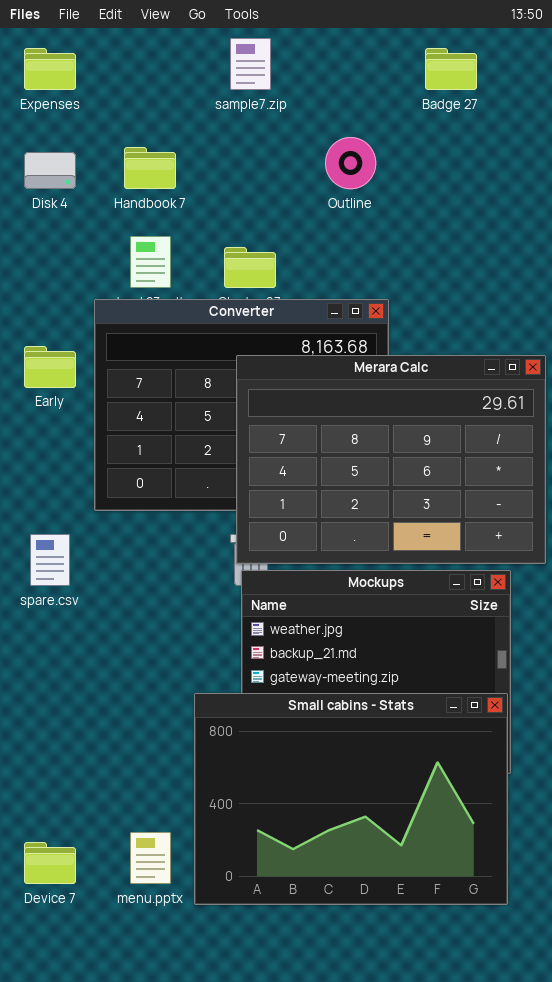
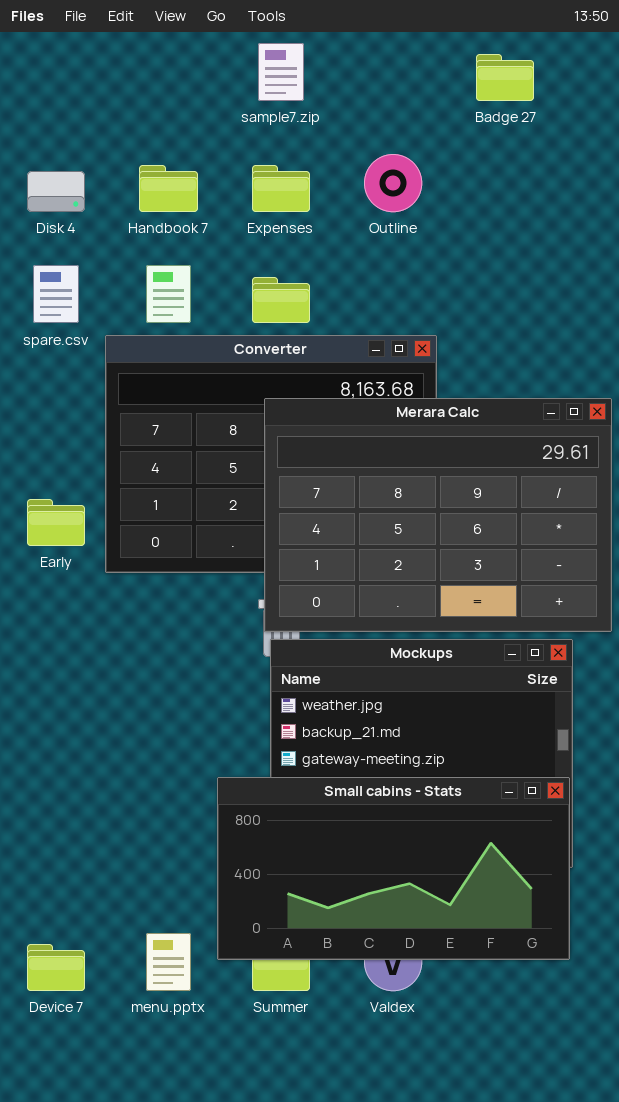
Expenses: [24,48,76,90] -> [252,165,310,212], moved
Early: [24,346,76,388] -> [27,499,85,546], moved
spare.csv: [30,534,70,586] -> [33,265,79,323], moved
Small cabins - Stats: [194,693,508,905] -> [217,777,570,960], resized

